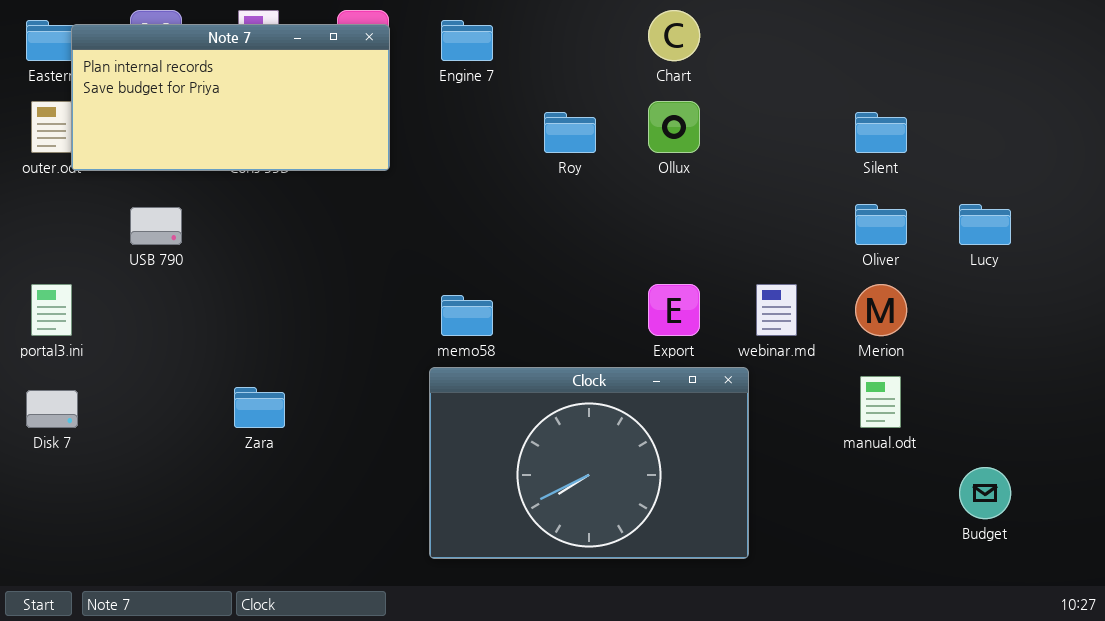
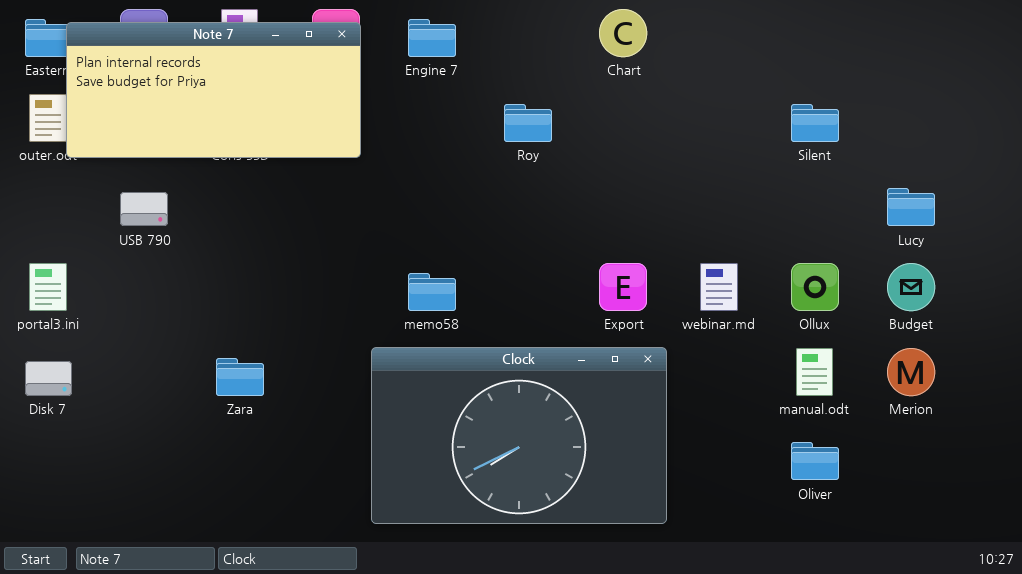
Ollux: [648,101,700,153] -> [791,263,839,311], moved
Oliver: [855,204,907,245] -> [791,442,839,480], moved
Merion: [855,284,907,336] -> [887,348,935,396], moved
Clock: [429,367,749,559] -> [371,347,667,524], moved
Budget: [959,467,1011,519] -> [887,263,935,311], moved

